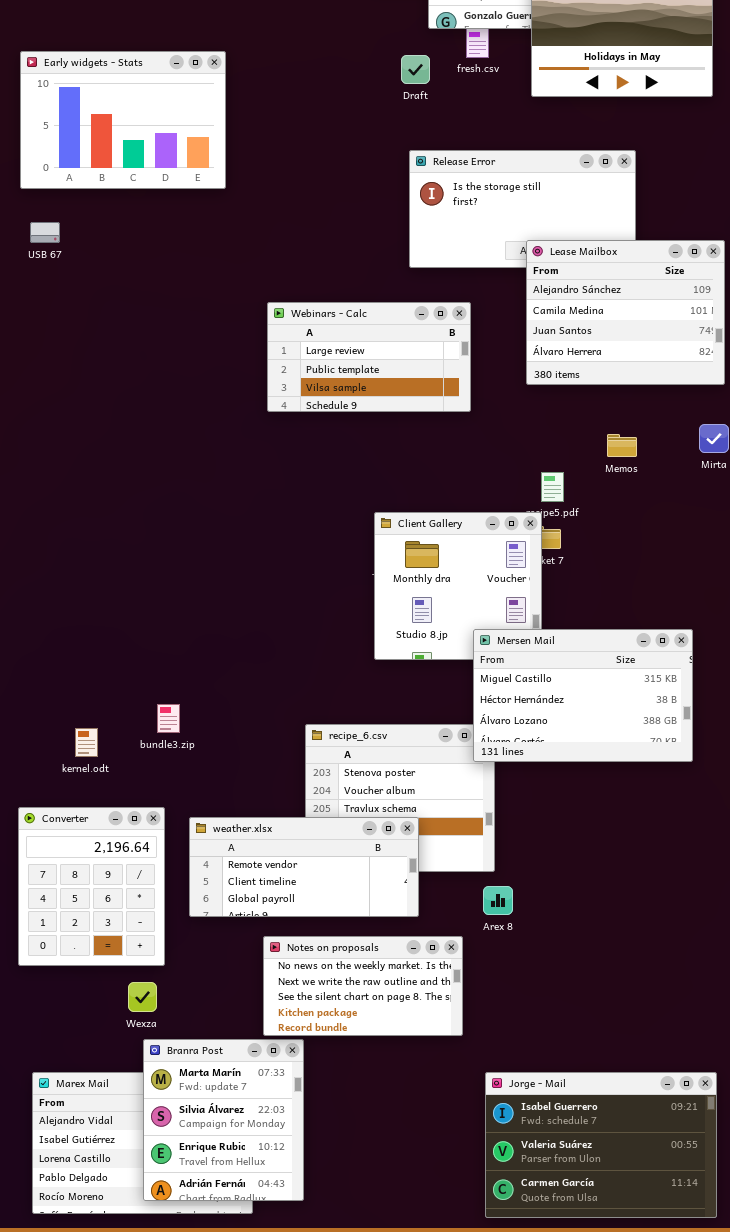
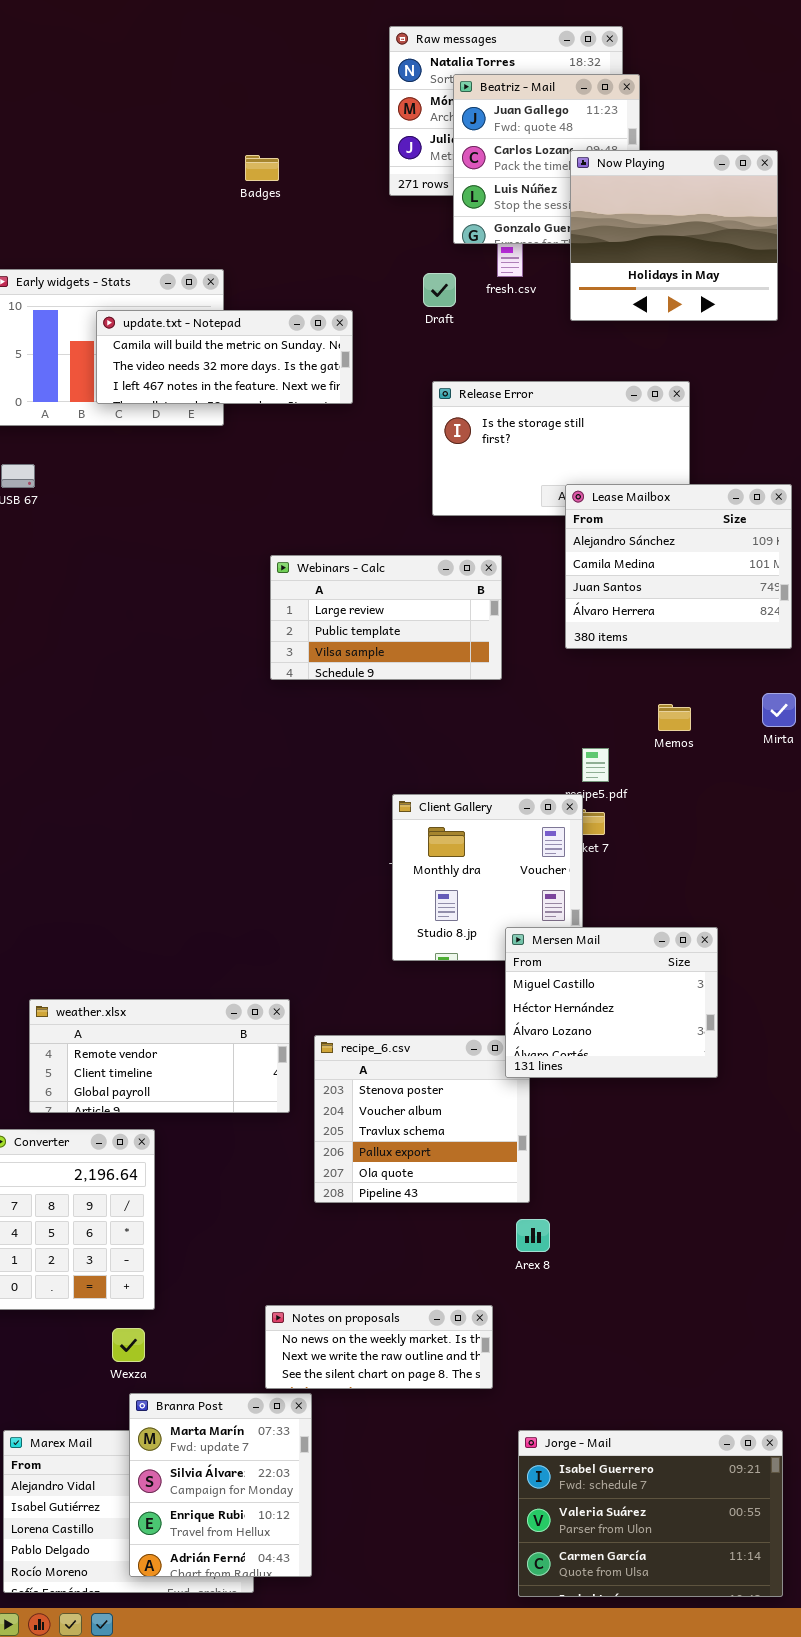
update.txt - Notepad: none -> [96,310,353,404], opened
Mersen Mail: [473,629,693,762] -> [505,927,718,1078], resized
weather.xlsx: [189,817,419,917] -> [29,999,290,1113], moved
Notes on proposals: [263,936,463,1036] -> [265,1305,493,1389], resized

